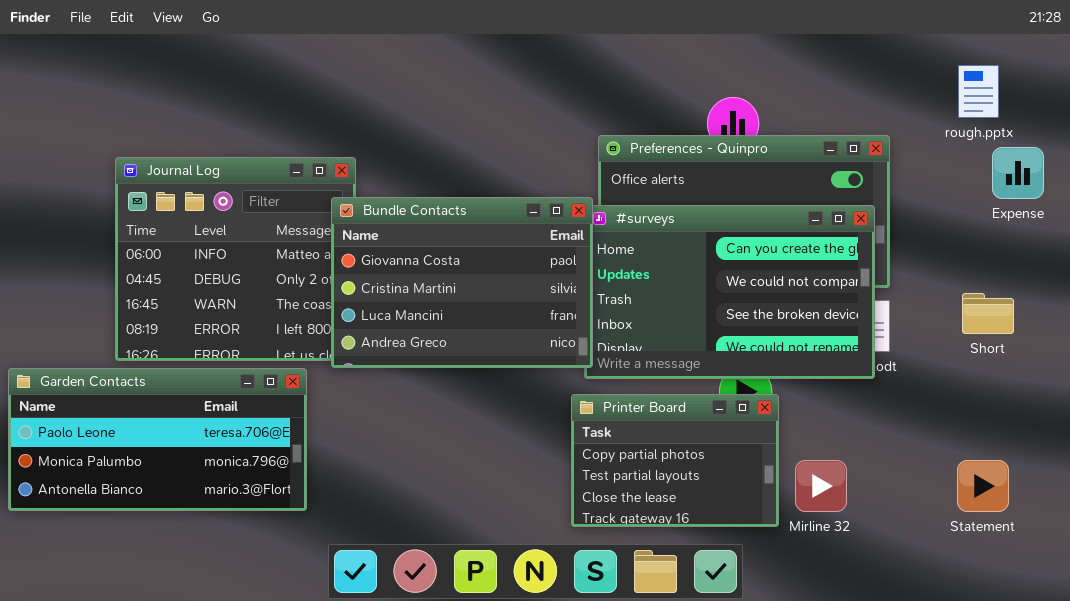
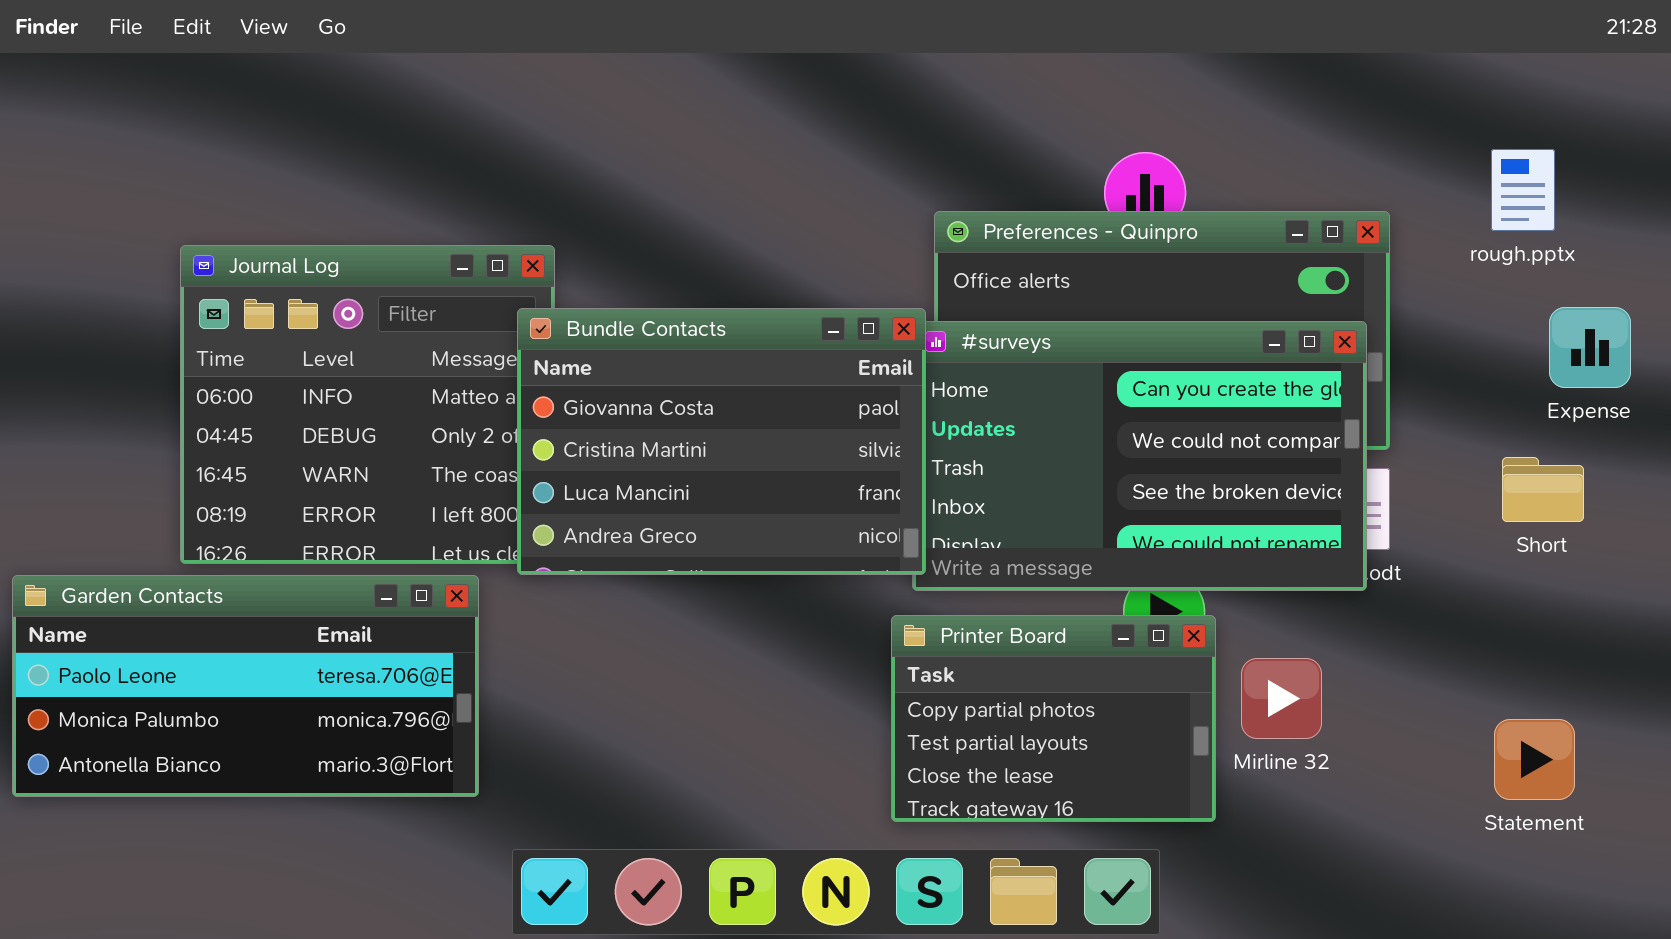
rough.pptx: [958,65,999,118] -> [1491,149,1555,231], moved
Expense: [992,147,1044,199] -> [1549,307,1631,388], moved
Mirline 32: [795,460,847,512] -> [1241,658,1322,739], moved

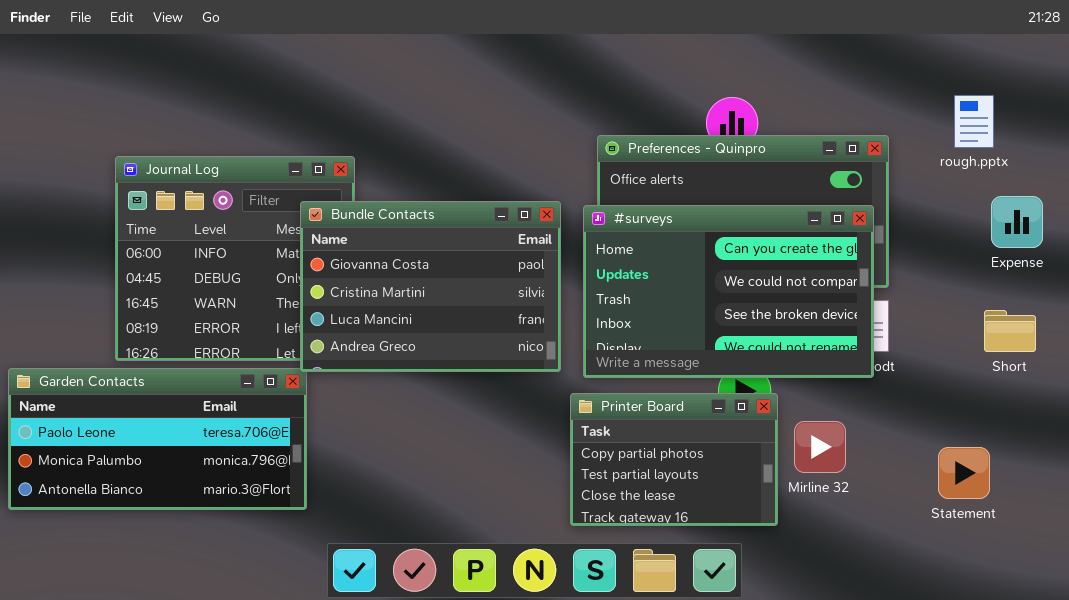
Bundle Contacts: [517,308,926,575] -> [300,201,561,372], moved
Short: [1502,457,1584,522] -> [984,310,1036,352], moved
Statement: [1494,719,1575,800] -> [938,447,990,499], moved

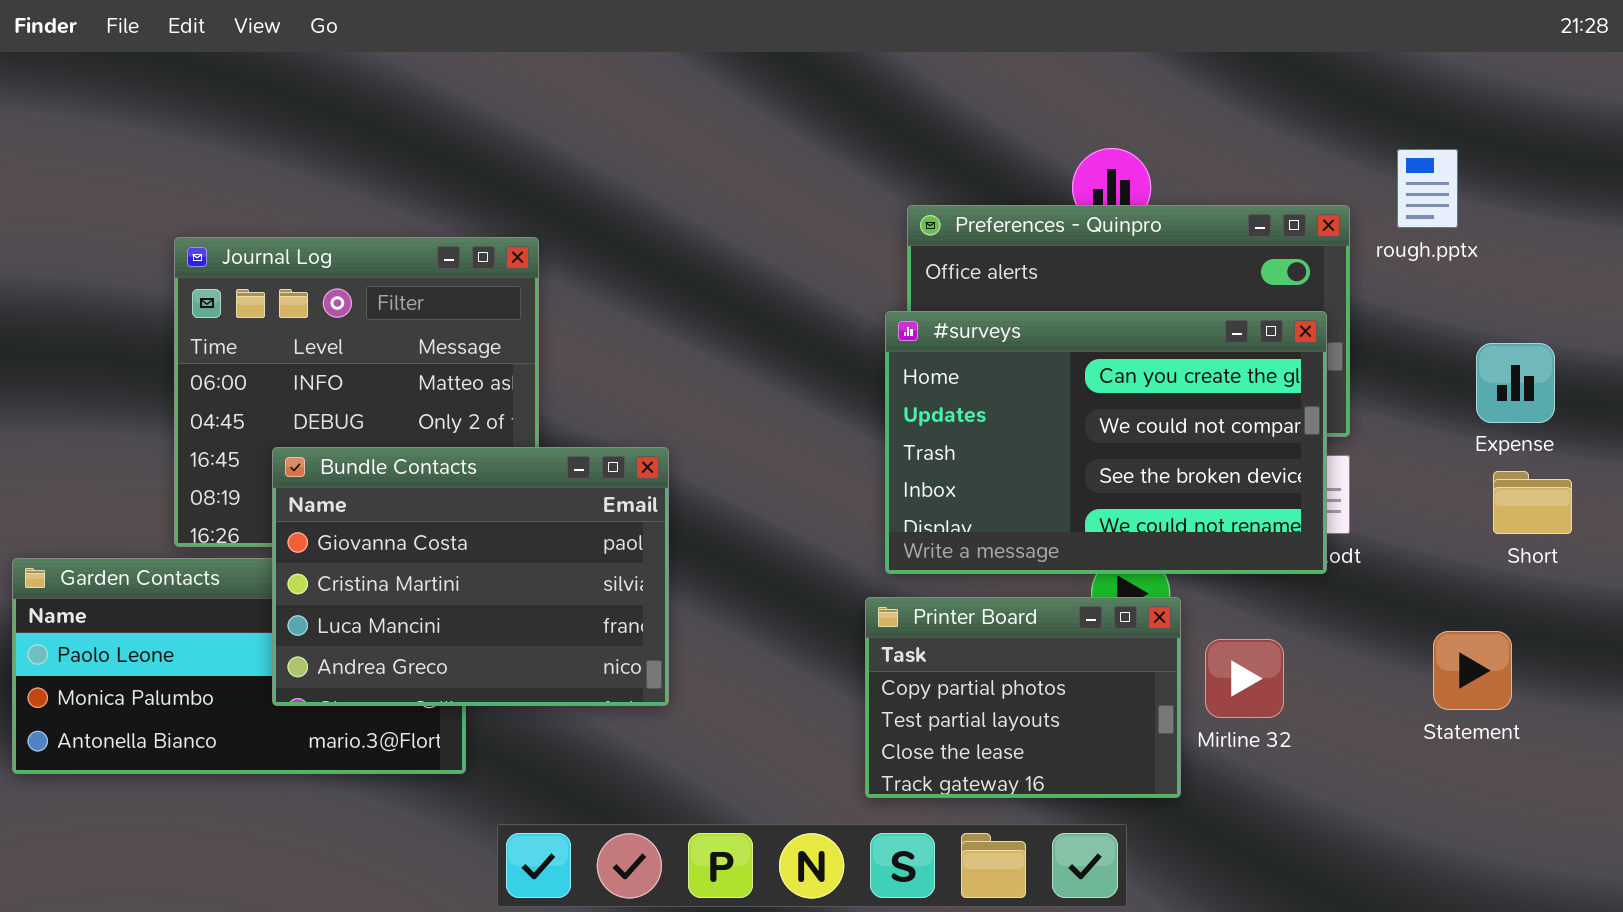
rough.pptx: [954,95,994,148] -> [1397,149,1458,228], moved
Expense: [991,196,1043,248] -> [1476,343,1555,423], moved
Bundle Contacts: [300,201,561,372] -> [272,447,669,706], moved
Statement: [938,447,990,499] -> [1433,631,1512,710], moved

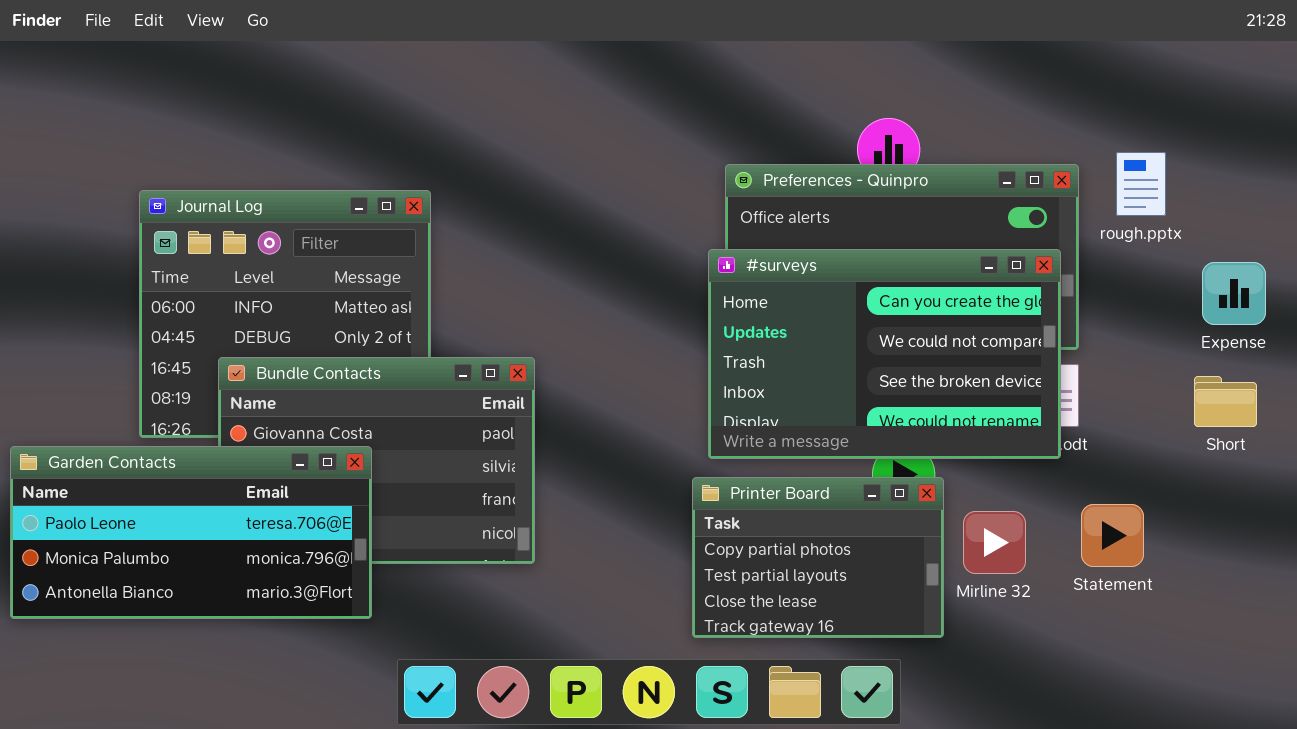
rough.pptx: [1397,149,1458,228] -> [1116,152,1166,216], moved
Expense: [1476,343,1555,423] -> [1202,262,1266,325], moved
Garden Contacts: [12,558,466,774] -> [10,446,372,619], raised
Statement: [1433,631,1512,710] -> [1081,504,1144,567], moved

